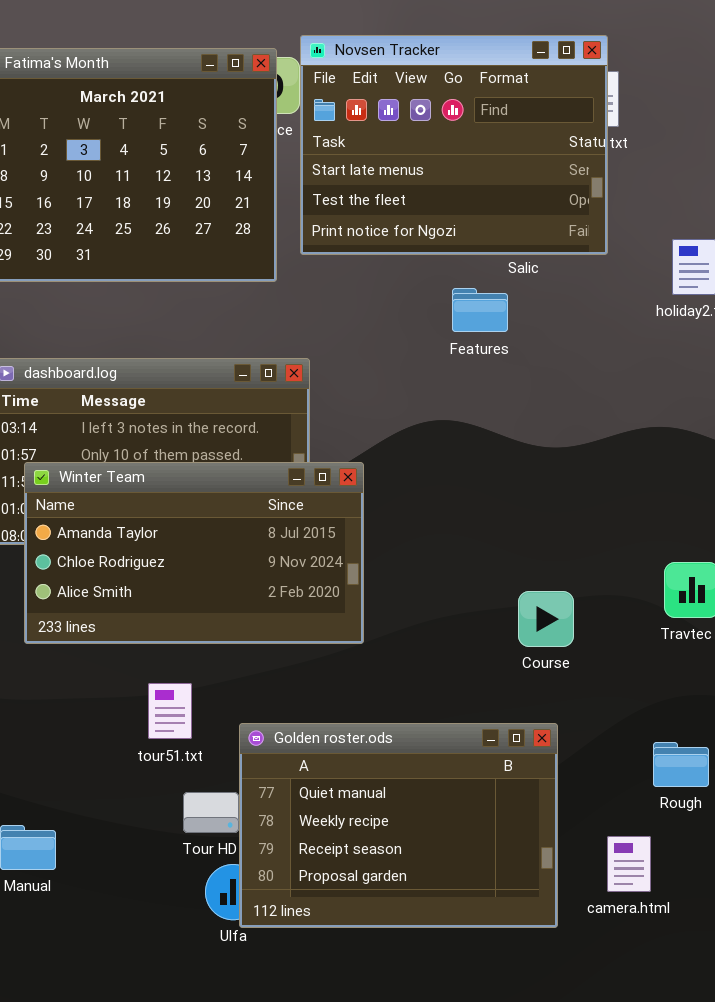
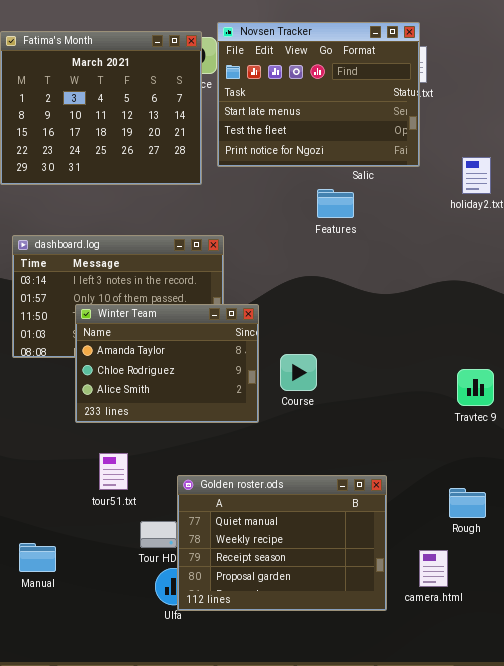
Winter Team: [24,462,364,644] -> [75,304,259,423], resized
Course: [518,591,574,647] -> [280,354,317,391], moved
tour51.txt: [148,683,192,739] -> [99,453,128,490], moved

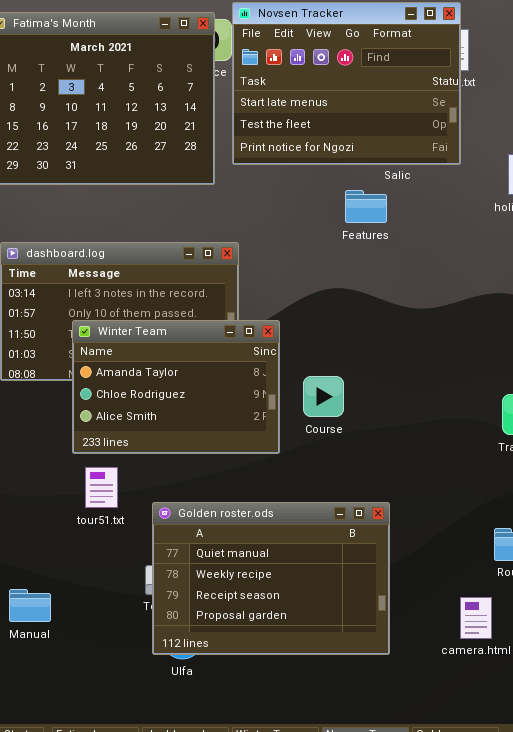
tour51.txt: [99,453,128,490] -> [85,467,118,508], moved
Golden roster.ods: [177,475,387,611] -> [152,502,390,655], moved

